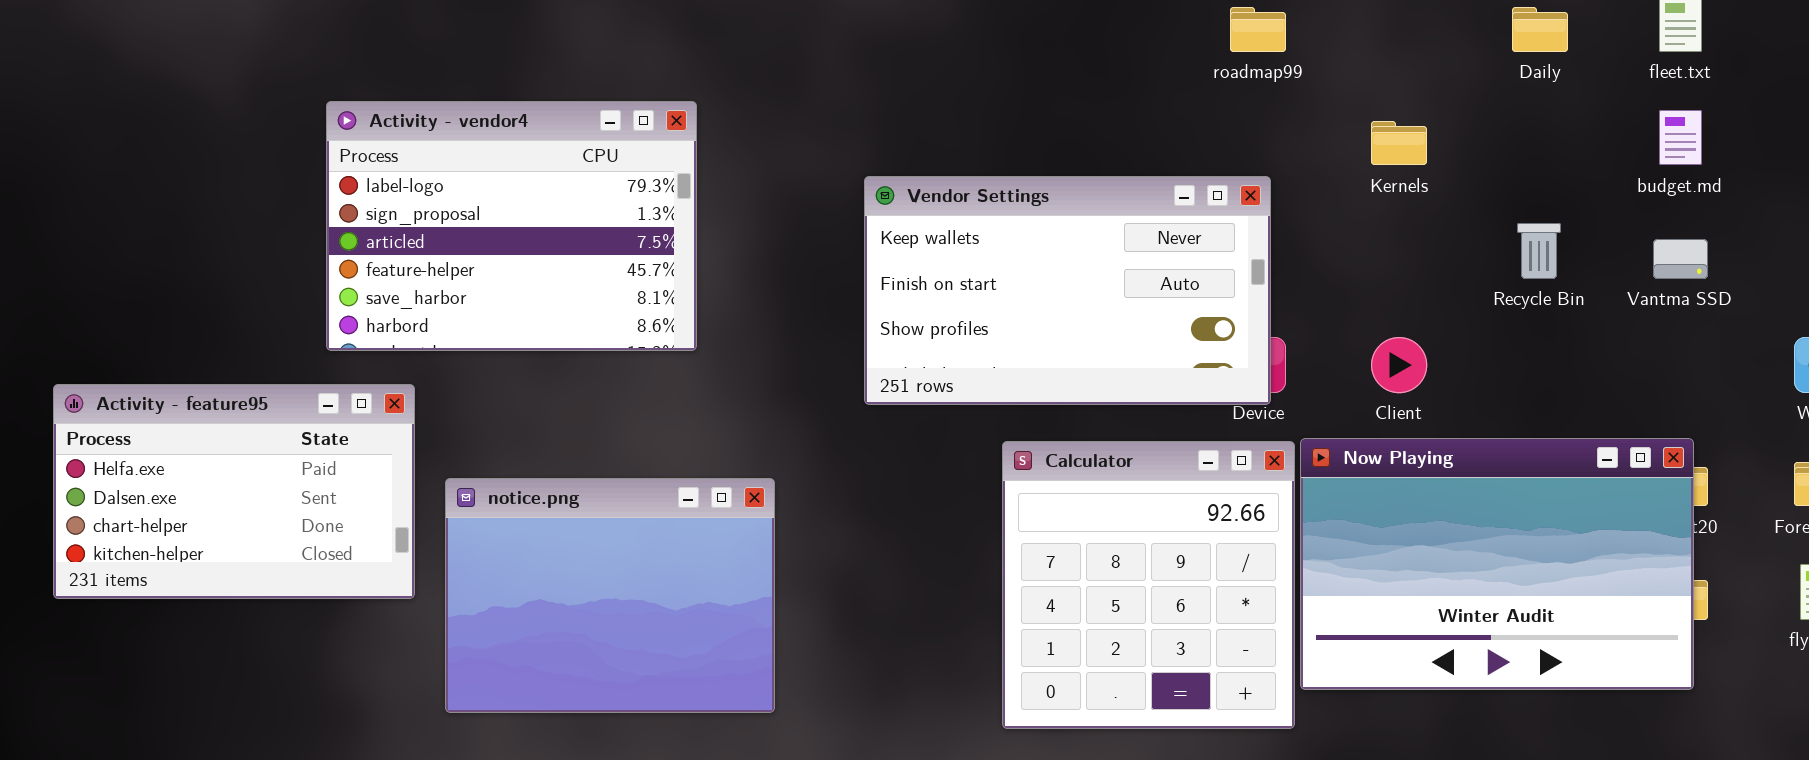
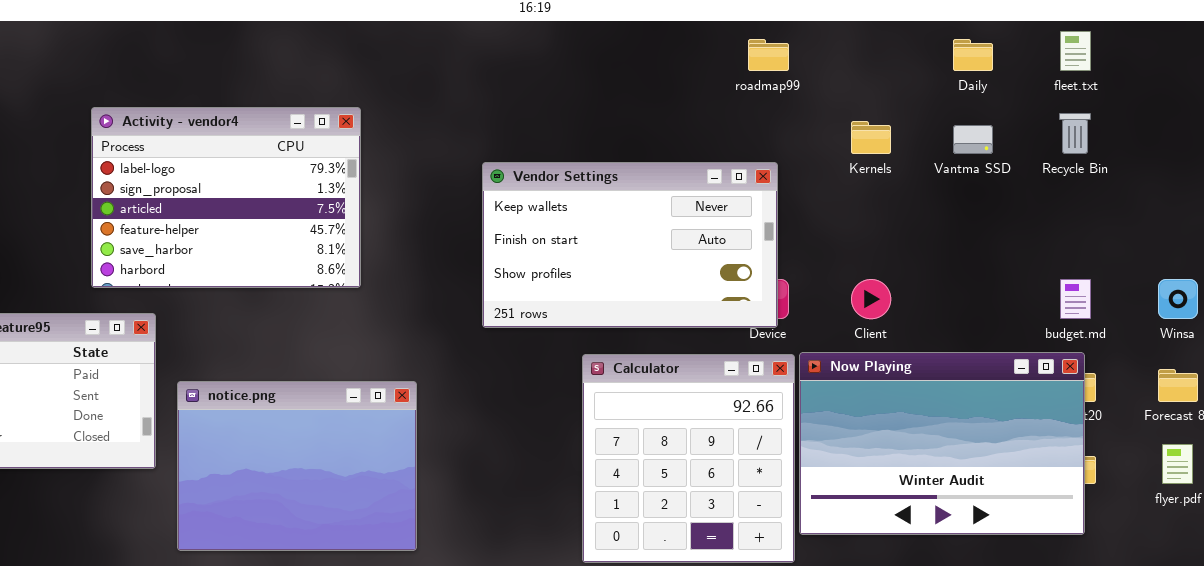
budget.md: [1659,110,1702,165] -> [1060,279,1091,319], moved
Recycle Bin: [1517,223,1561,279] -> [1059,113,1091,154], moved
Vantma SSD: [1653,239,1708,279] -> [953,125,993,154], moved

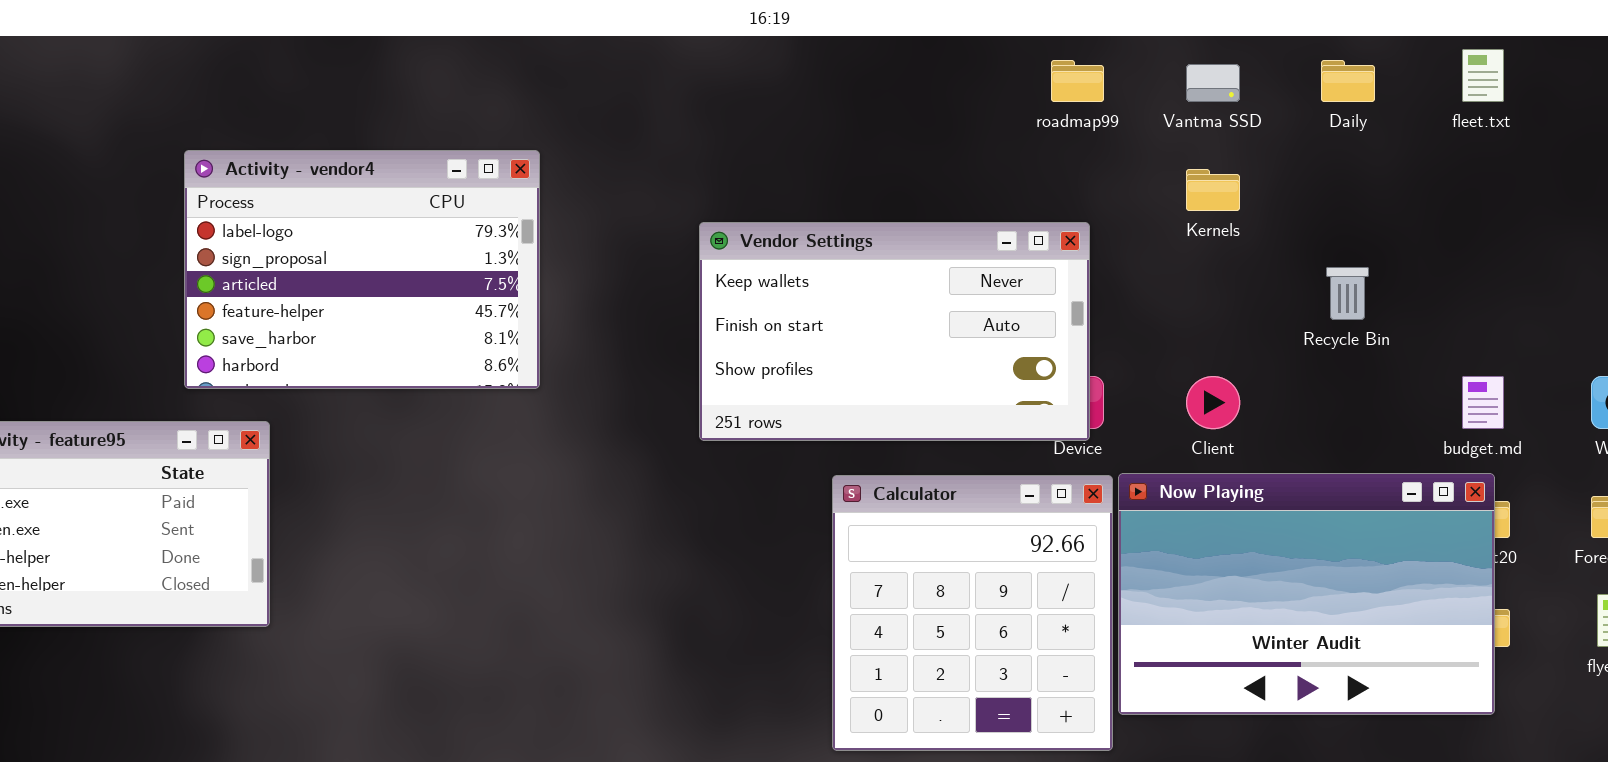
Recycle Bin: [1059,113,1091,154] -> [1326,267,1369,320], moved
Vantma SSD: [953,125,993,154] -> [1186,64,1240,102], moved
notice.png: [177,381,417,551] -> none, closed

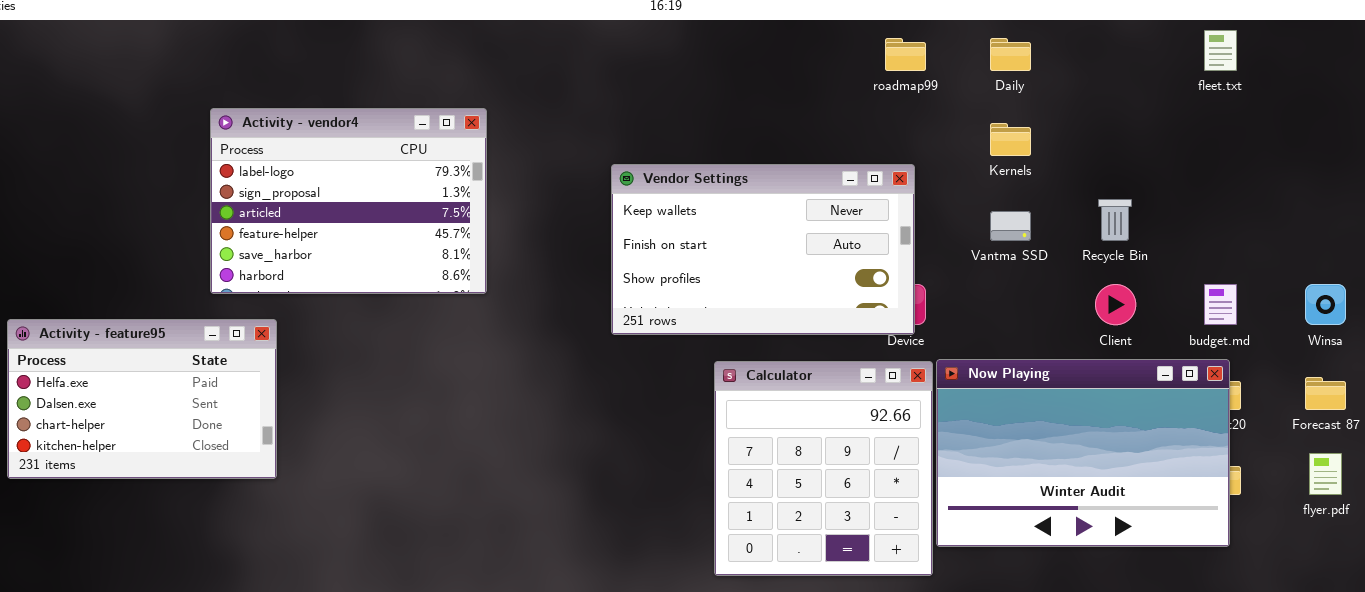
Daily: [1321,60,1375,102] -> [990,38,1031,71], moved
Vantma SSD: [1186,64,1240,102] -> [990,211,1031,241], moved
Client: [1186,376,1240,429] -> [1095,284,1136,325], moved

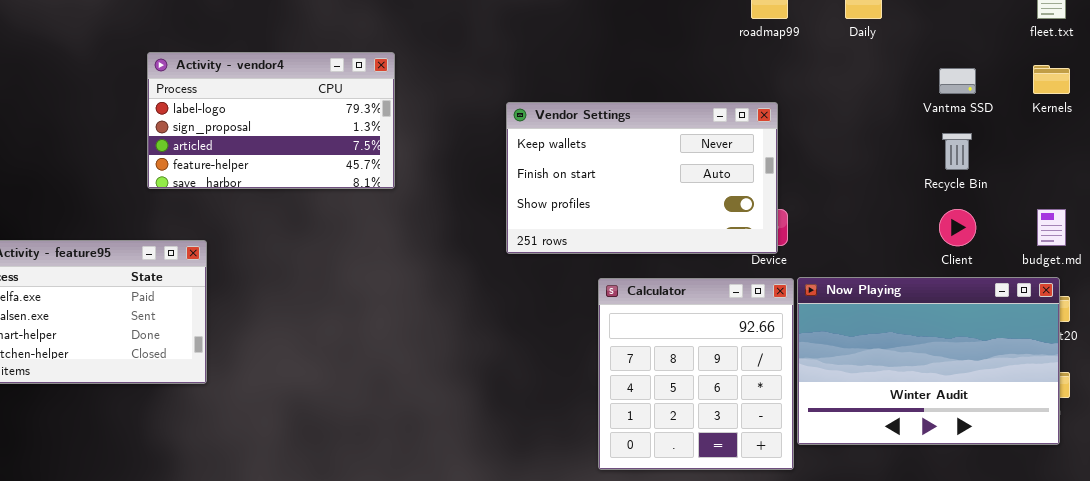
Activity - vendor4: [210,108,487,294] -> [147,52,395,189], resized
Kernels: [990,123,1031,156] -> [1033,65,1070,94], moved
Vantma SSD: [990,211,1031,241] -> [939,68,976,94], moved

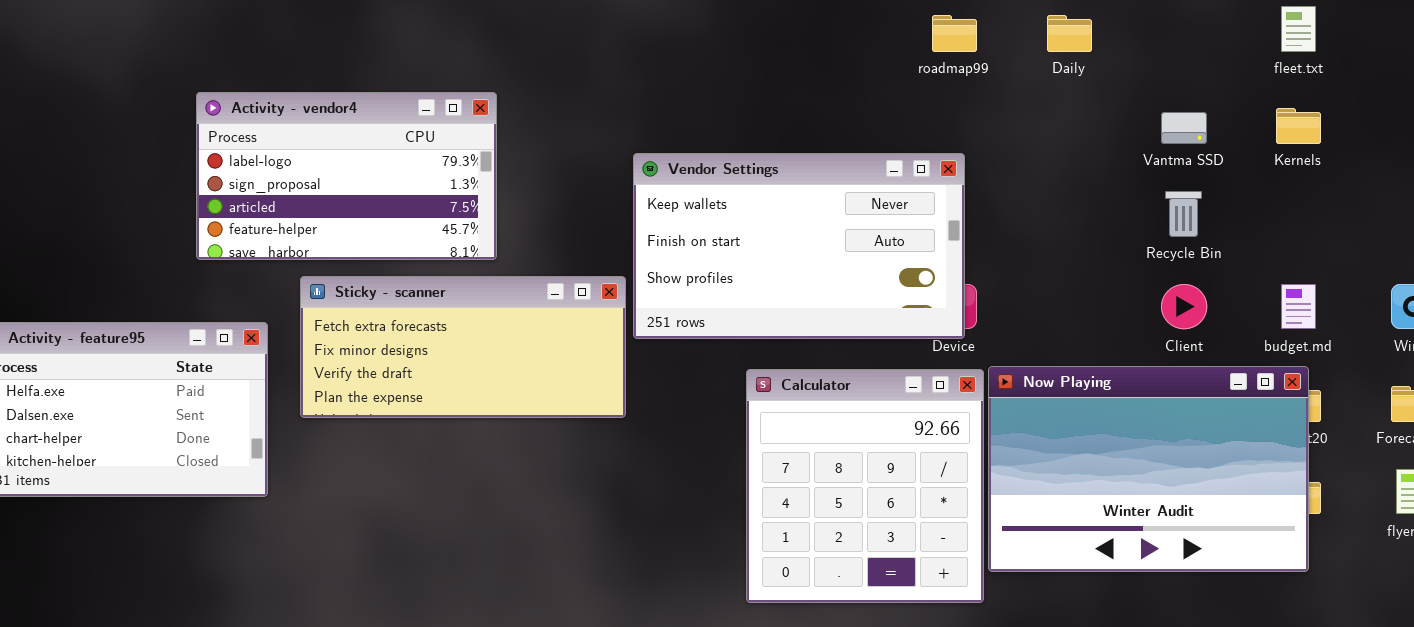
Sticky - scanner: none -> [300,276,626,418], opened

